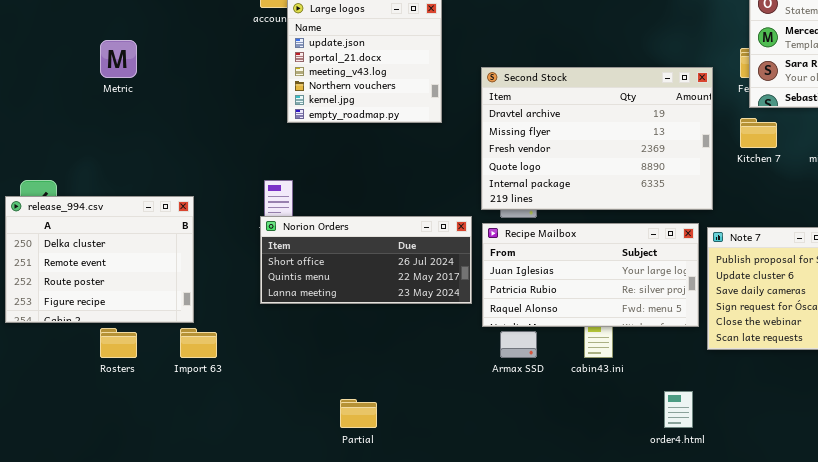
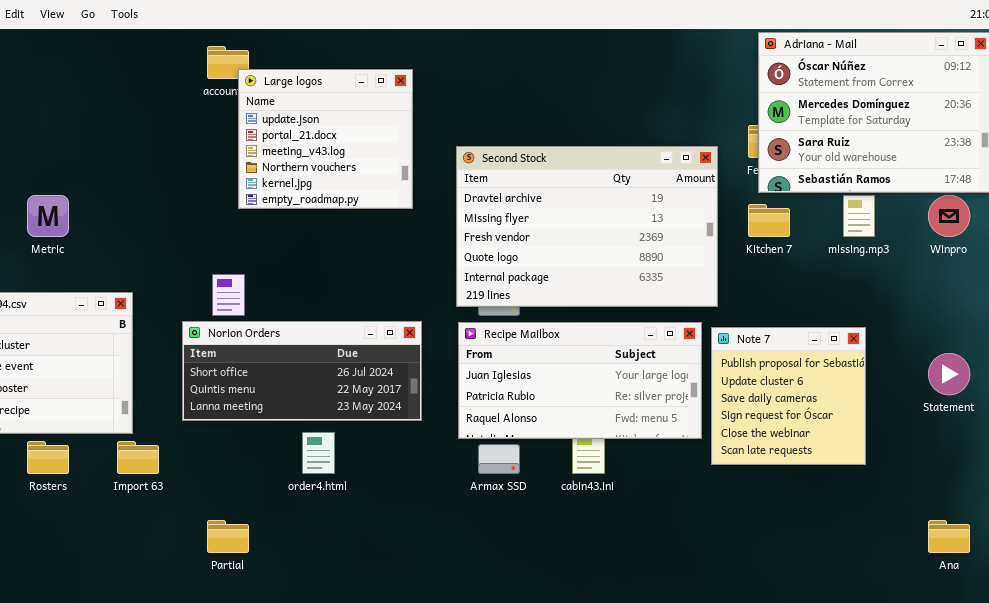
Metric: [100,40,137,78] -> [27,195,69,237], moved
Norion Orders: [260,216,472,304] -> [182,321,422,421], moved
order4.html: [664,391,693,428] -> [302,432,335,474], moved
Partial: [340,399,377,428] -> [207,520,249,553], moved

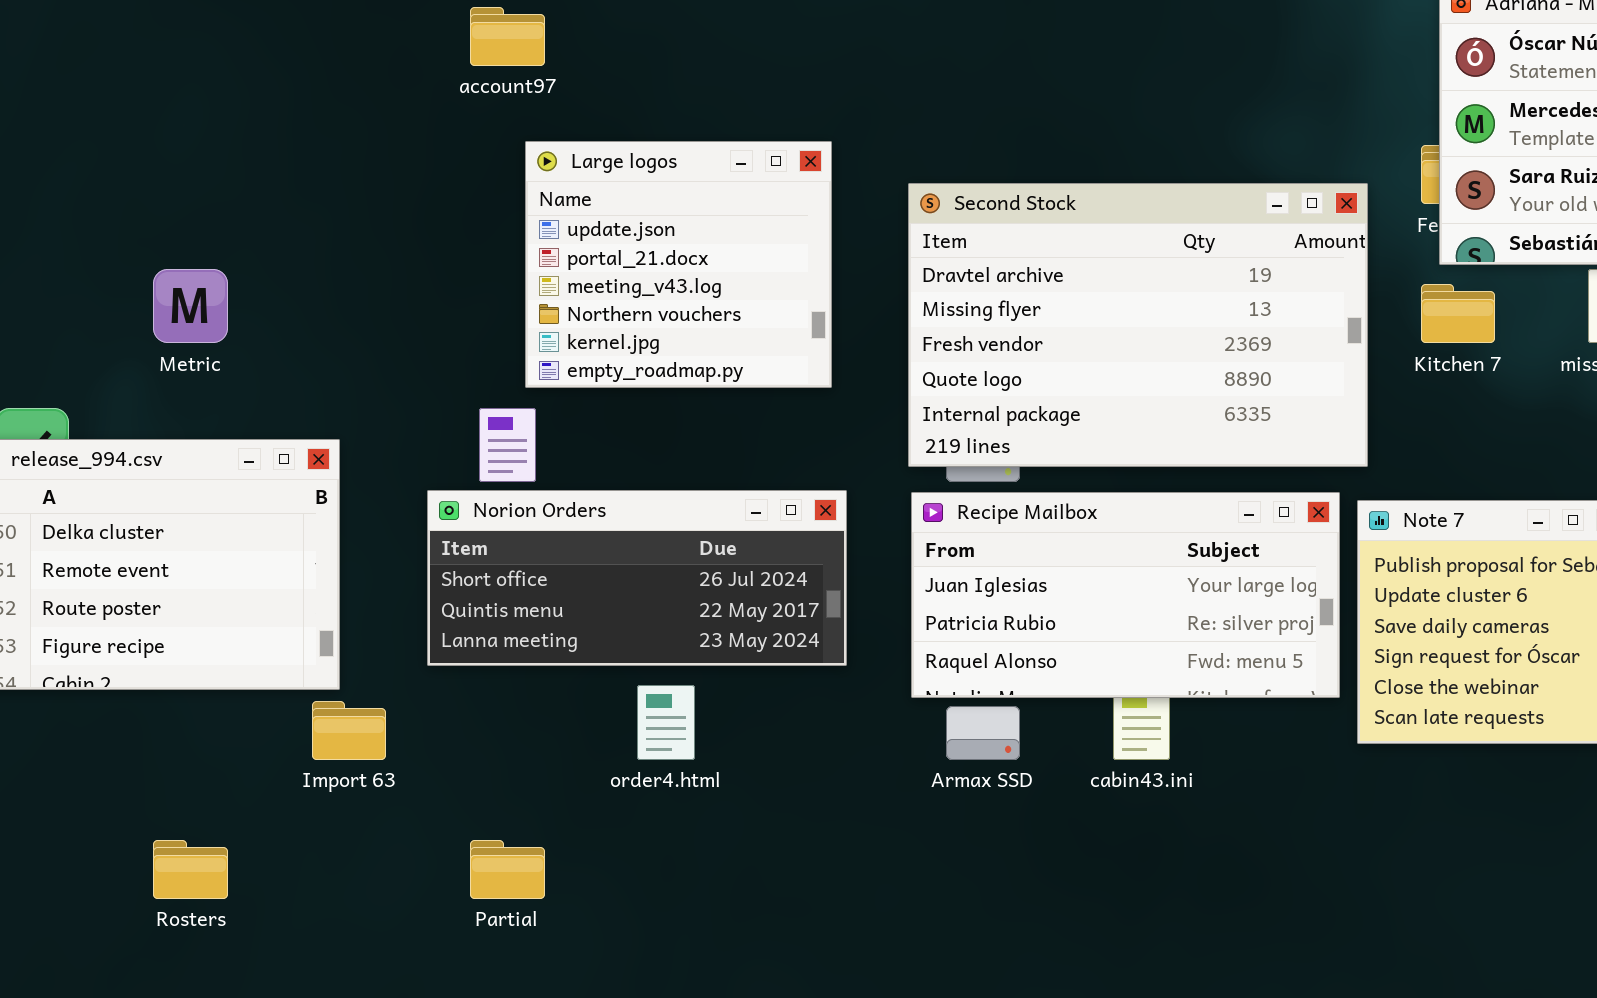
Large logos: [238,69,413,209] -> [525,141,832,388], moved
Rosters: [27,441,69,474] -> [153,840,228,899], moved

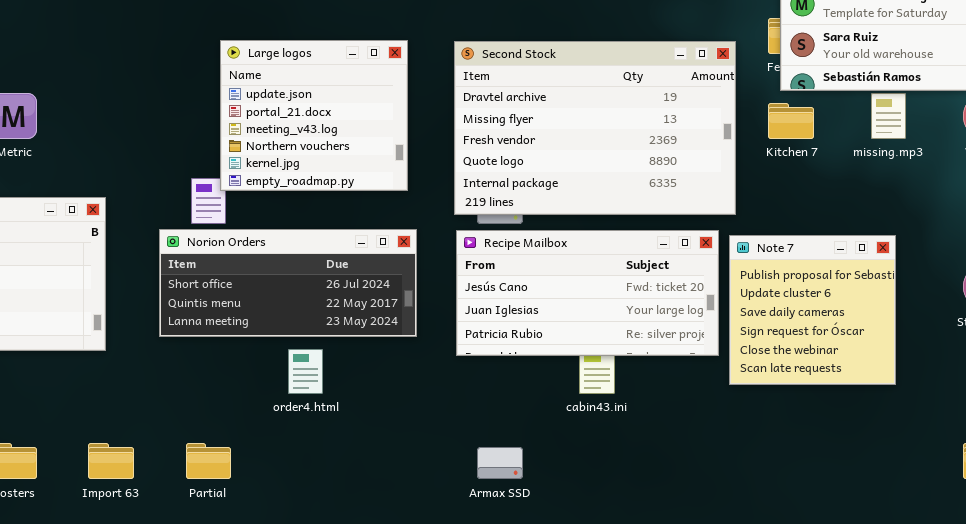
Large logos: [525,141,832,388] -> [220,40,408,191], moved
Recipe Mailbox: [911,492,1340,698] -> [456,230,719,356], scrolled up 1 row
Import 63: [312,701,386,760] -> [88,443,134,479], moved
Armax SSD: [946,706,1020,760] -> [477,447,523,479], moved

